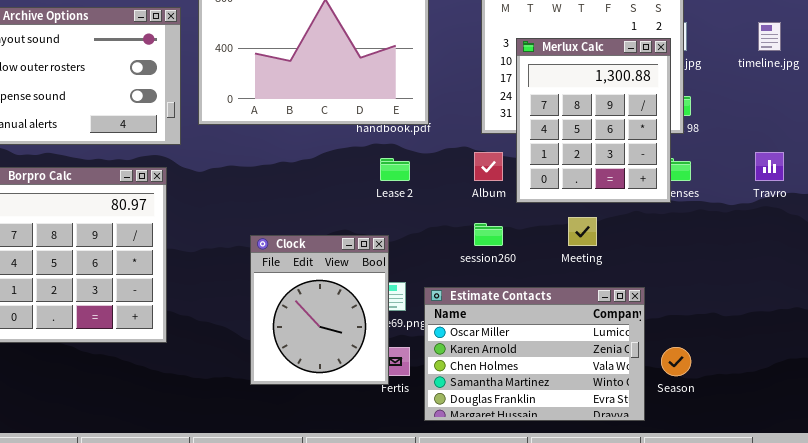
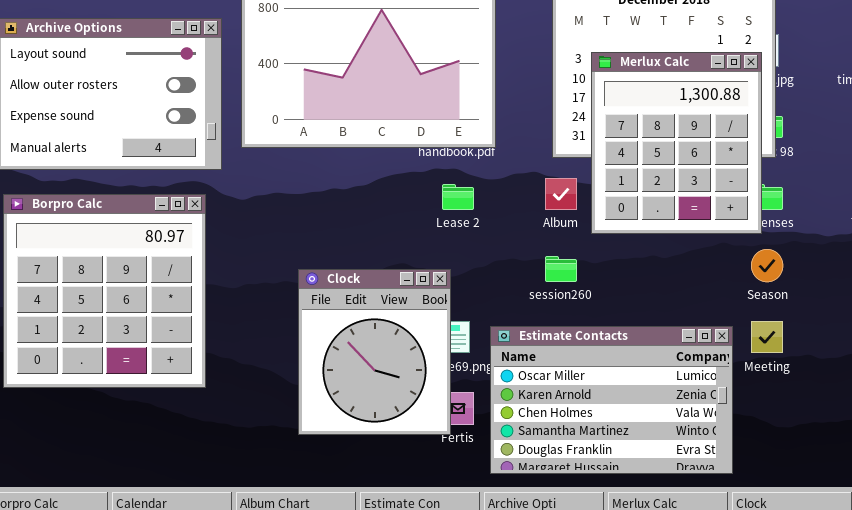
Meeting: [568,217,597,246] -> [751,321,783,353], moved
Season: [661,347,691,376] -> [751,249,783,282], moved

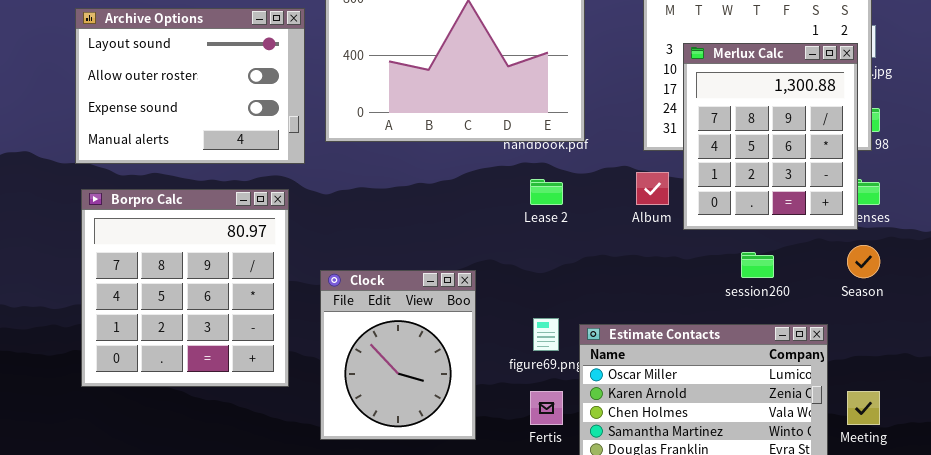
session260: [545,256,577,282] -> [741,252,774,278], moved
Clock: [298,269,451,435] -> [320,270,476,440], moved
Meeting: [751,321,783,353] -> [847,391,880,425], moved

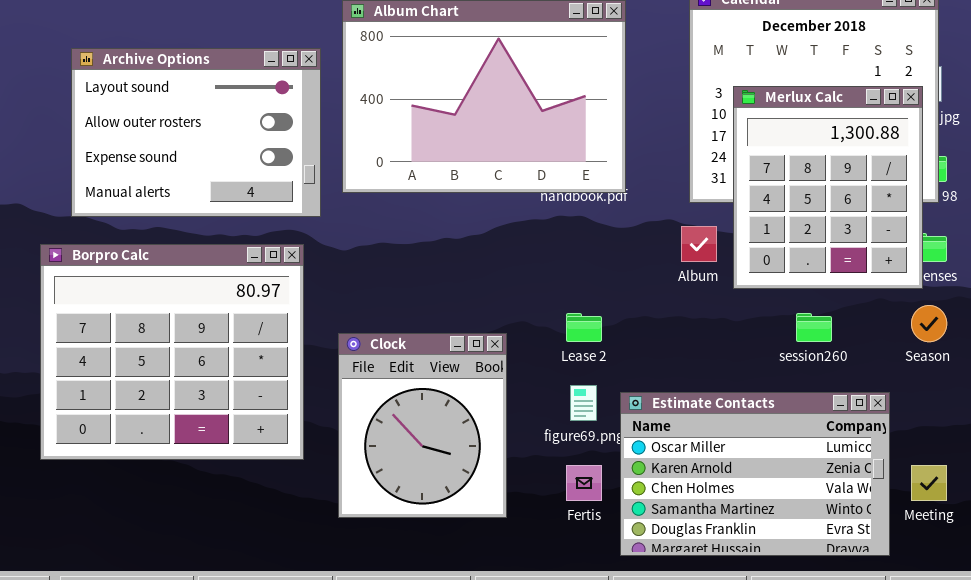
Lease 2: [530,179,563,205] -> [566,313,602,342], moved
Borpro Calc: [81,189,289,387] -> [40,244,304,460], resized

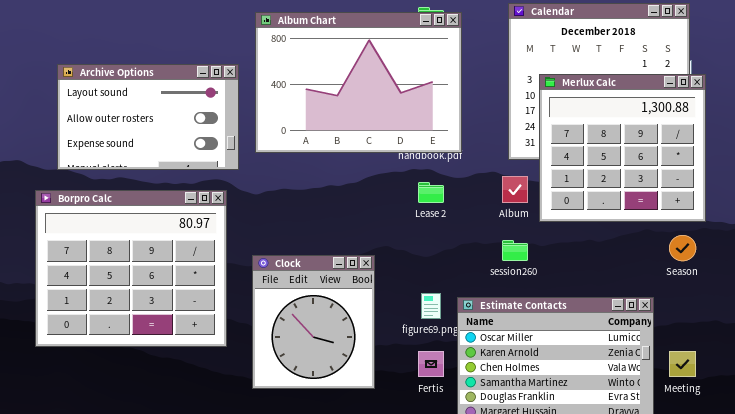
Archive Options: [71,48,321,217] -> [57,64,239,170], resized
Merlux Calc: [733,86,923,289] -> [539,74,706,222], resized
Lease 2: [566,313,602,342] -> [418,182,444,203], moved
session260: [796,313,832,342] -> [502,240,528,261], moved

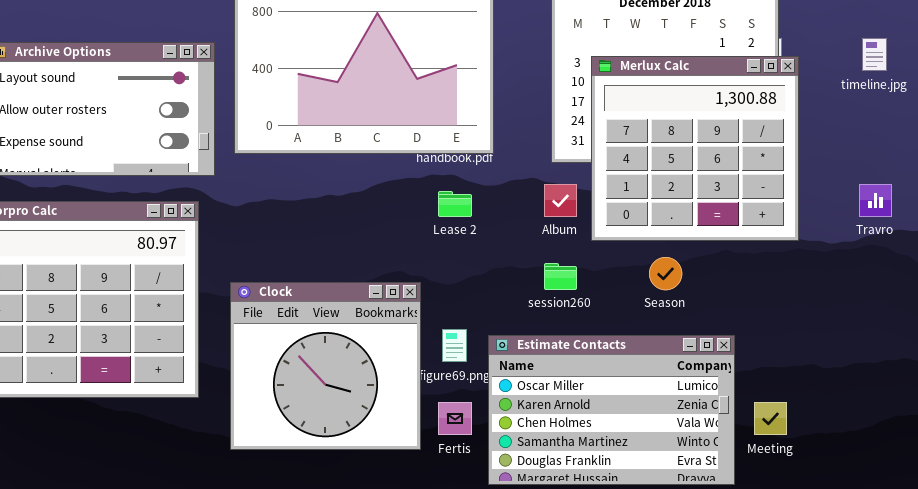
Season: [669,235,696,261] -> [649,257,682,290], moved
Clock: [252,255,375,389] -> [230,282,421,450], resized

